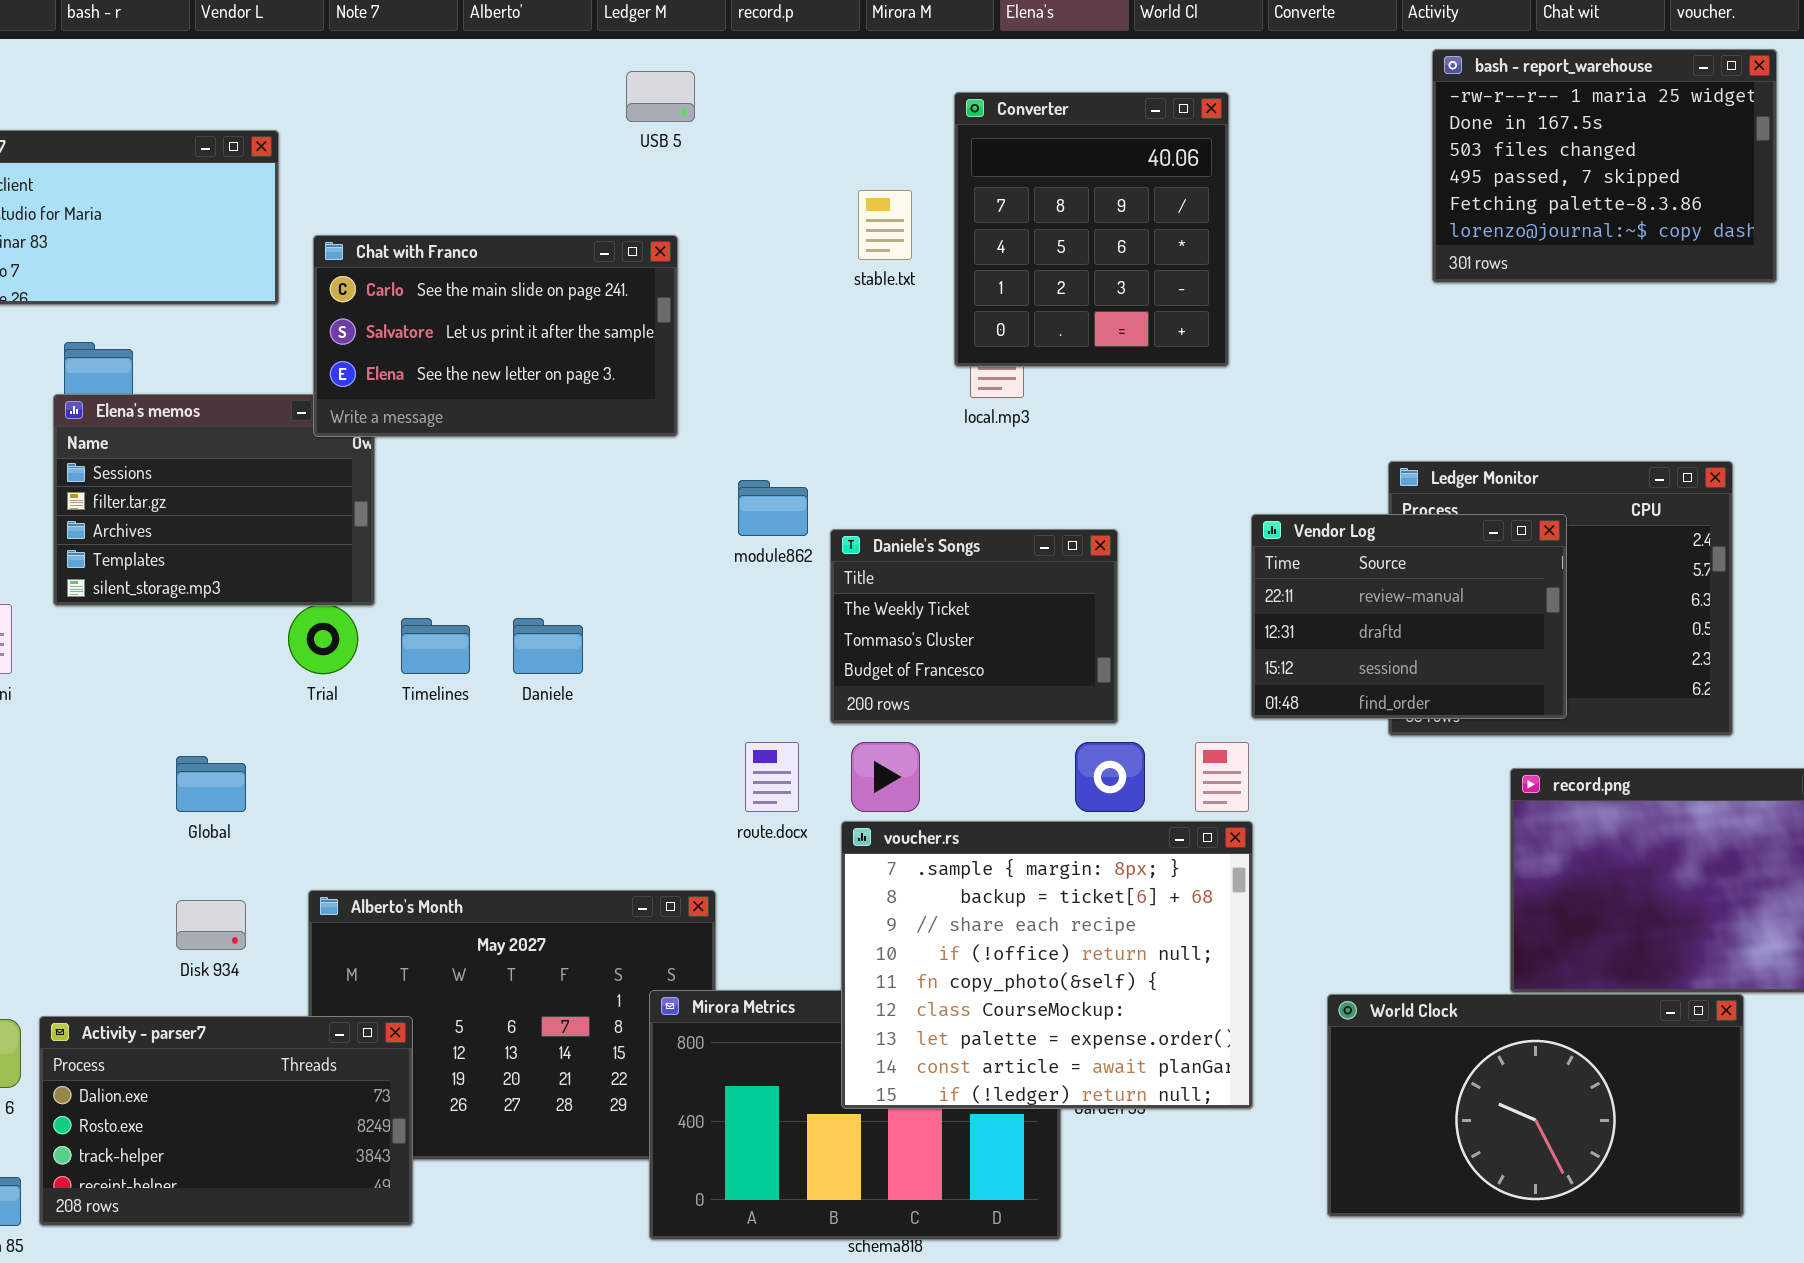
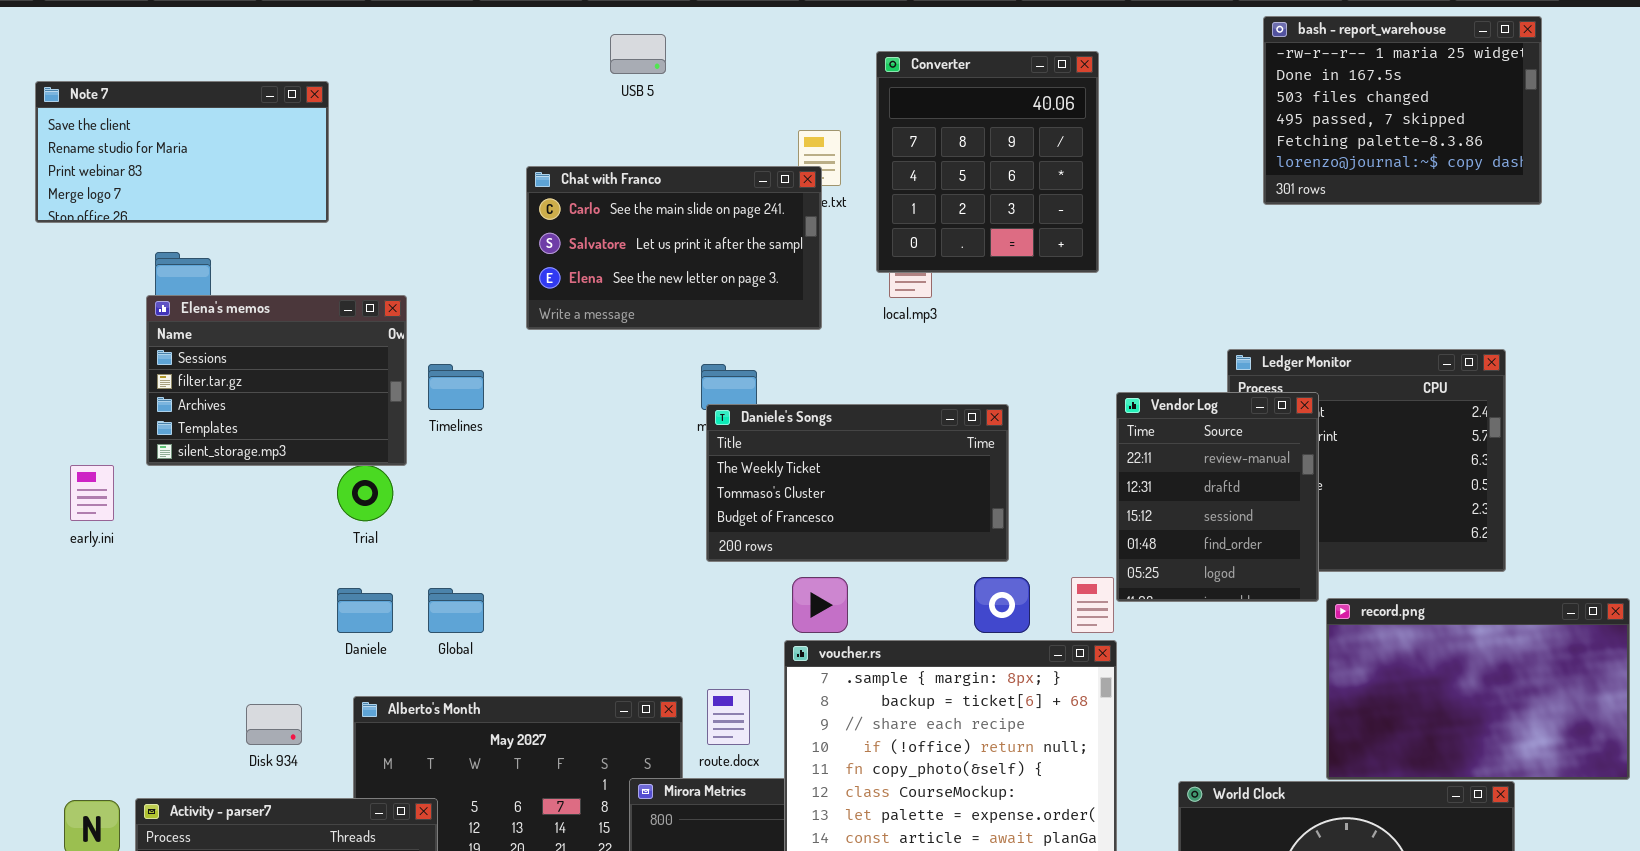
Chat with Franco: [313,235,678,437] -> [526,166,822,330], moved
Vendor Log: [1251,514,1567,719] -> [1116,392,1319,602], resized
Daniele's Songs: [830,529,1118,724] -> [706,404,1009,562], resized
Timelines: [401,618,470,674] -> [428,364,484,410], moved
Daniele: [513,618,583,674] -> [337,588,393,633], moved
route.docx: [745,742,799,812] -> [707,689,750,745], moved
Global: [176,756,246,812] -> [428,588,484,633], moved

